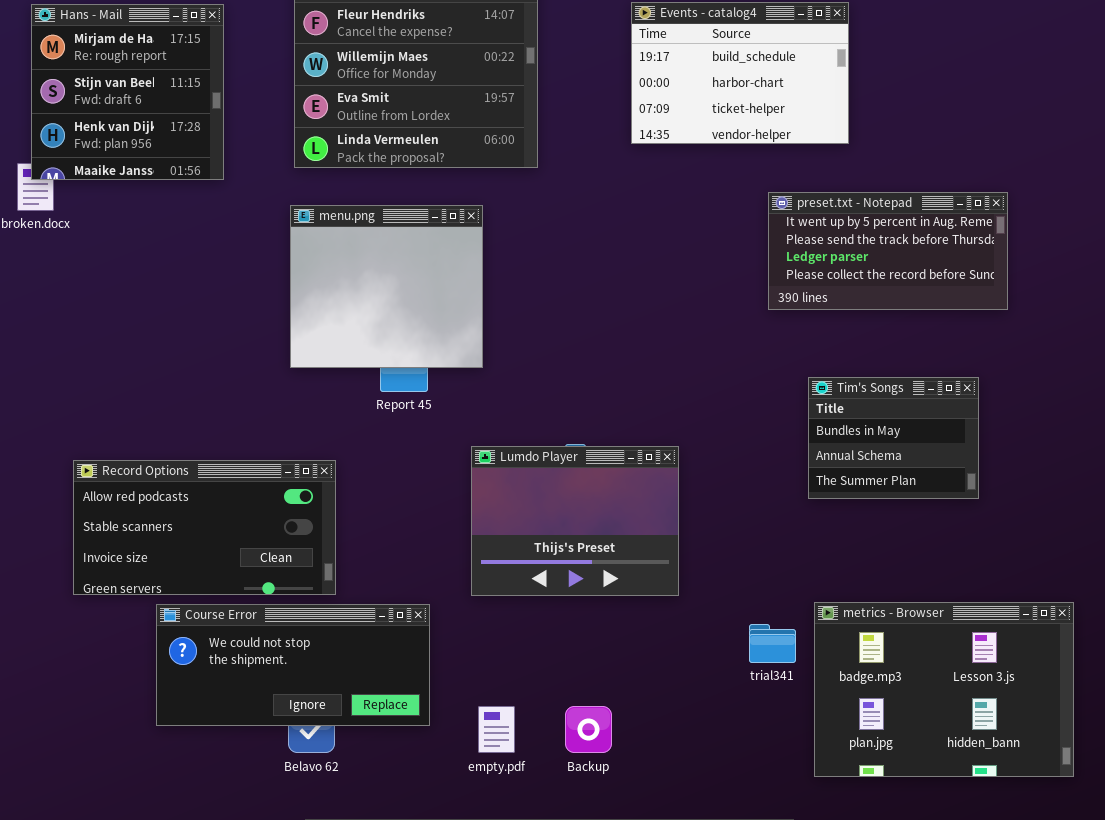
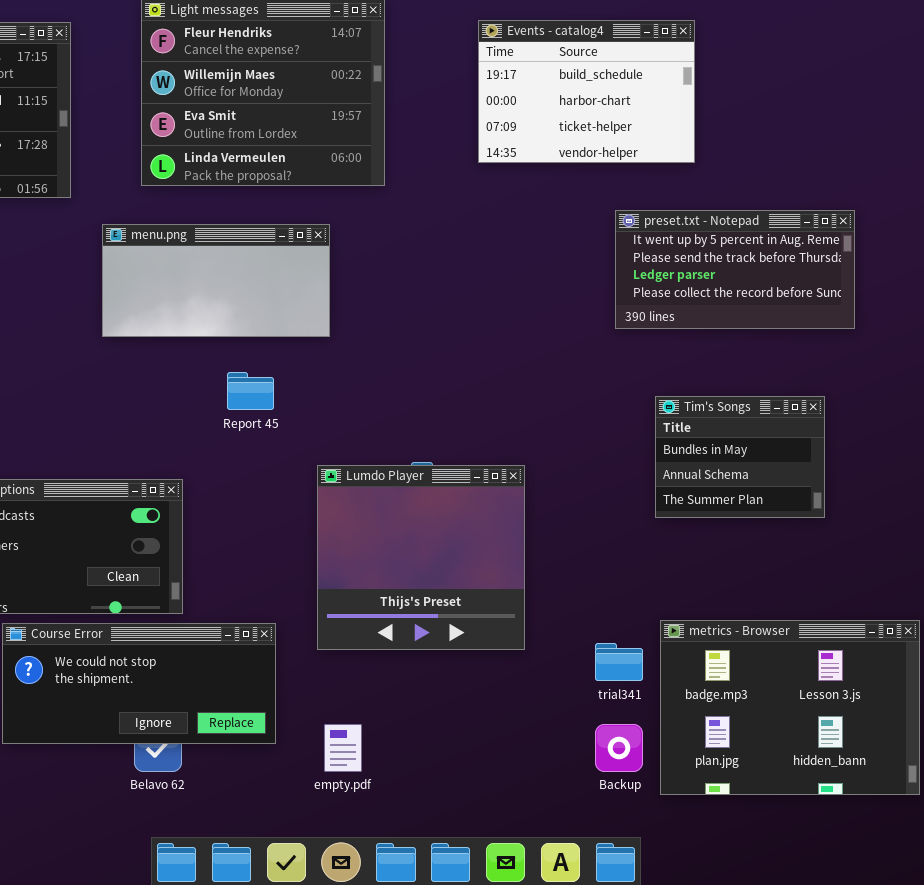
menu.png: [290,205,483,368] -> [102,224,330,337], resized
Lumdo Player: [471,446,679,596] -> [317,465,525,650], resized
Backup: [565,706,612,753] -> [595,724,643,772], moved

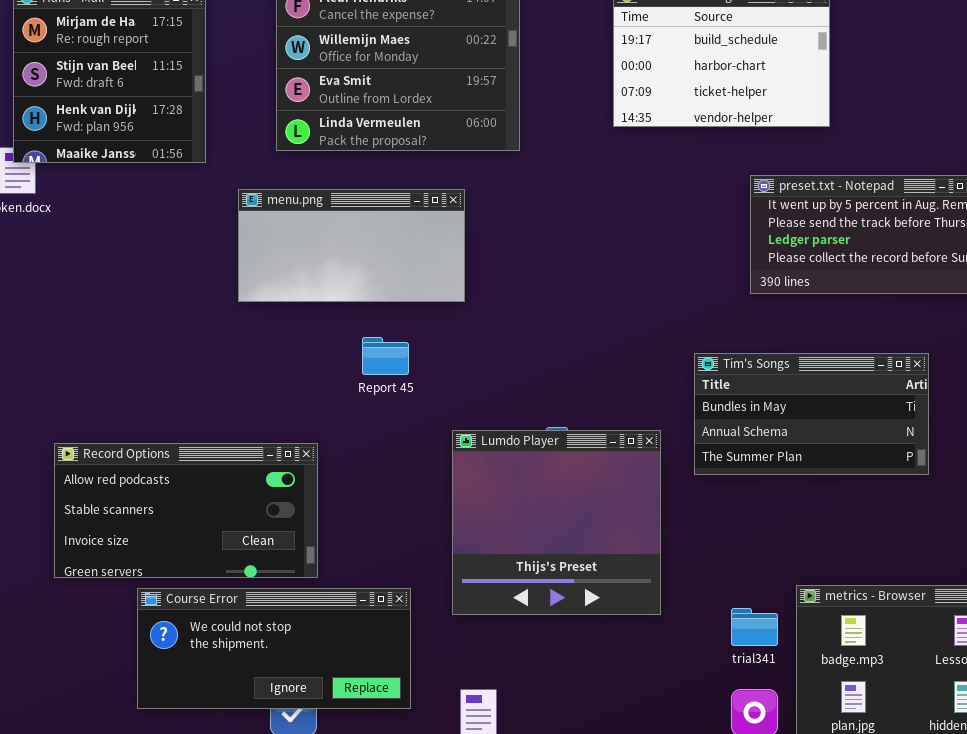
Tim's Songs: [655,396,825,518] -> [694,353,929,475], moved, resized

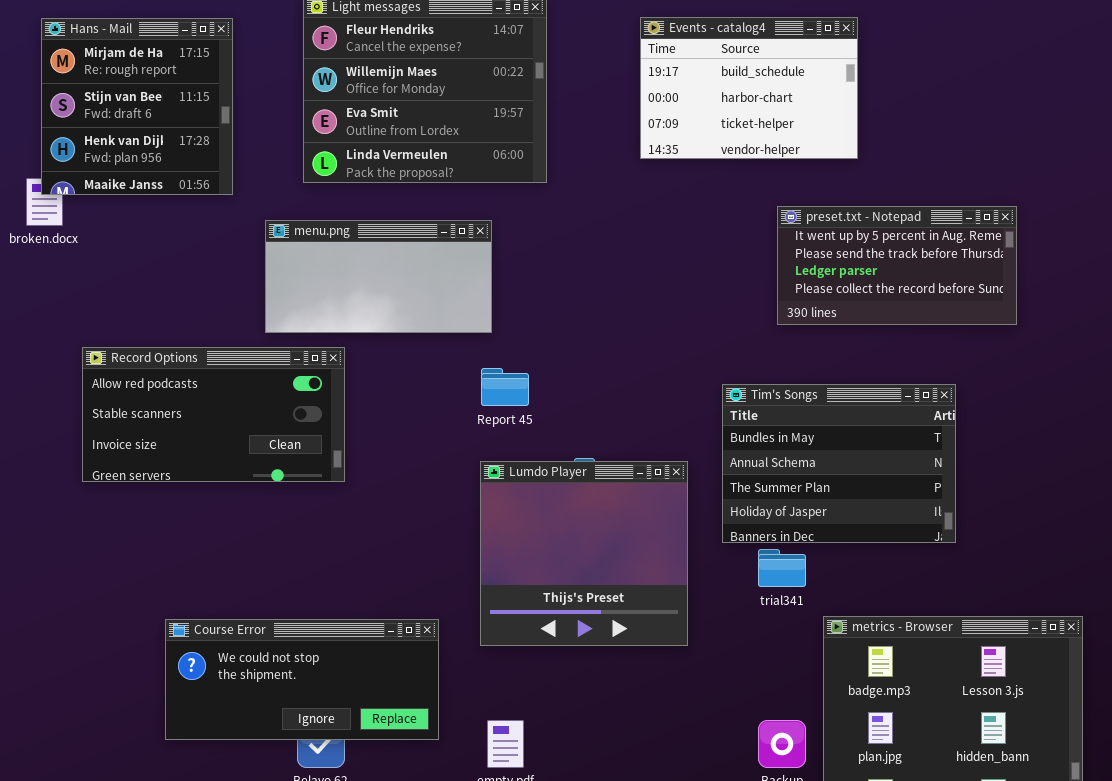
Report 45: [362,337,409,375] -> [481,368,529,406], moved
Tim's Songs: [694,353,929,475] -> [722,384,956,543], resized
Record Options: [54,443,318,578] -> [82,347,345,482], moved
trial341: [731,608,778,646] -> [758,549,806,587], moved

